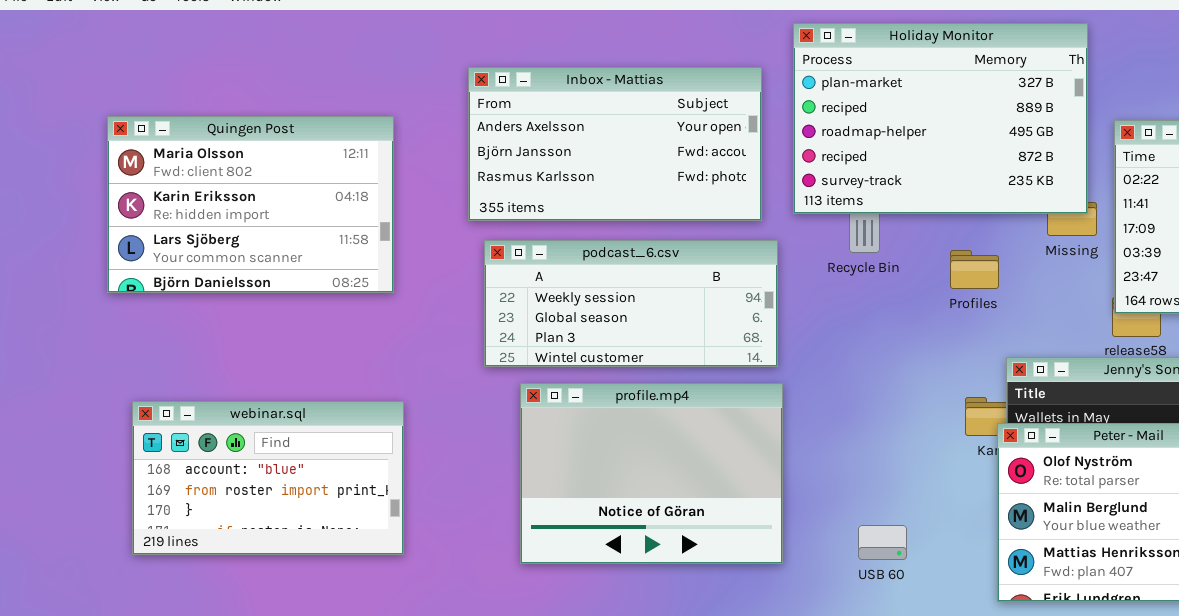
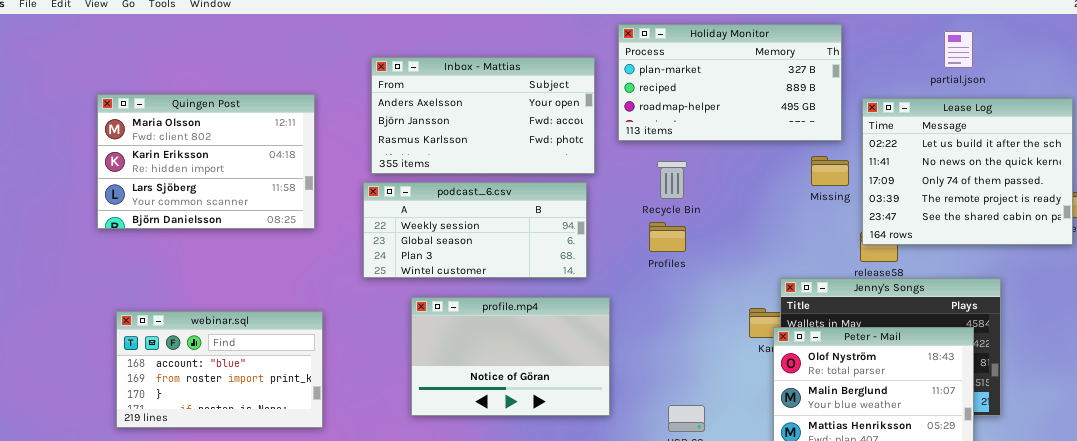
Holiday Monitor: [793,23,1088,214] -> [618,24,842,141], resized
podcast_6.csv: [484,240,778,367] -> [363,182,587,278], moved
Profiles: [950,250,999,289] -> [649,222,686,252], moved
profile.mp4: [520,383,783,564] -> [411,297,610,416], resized

